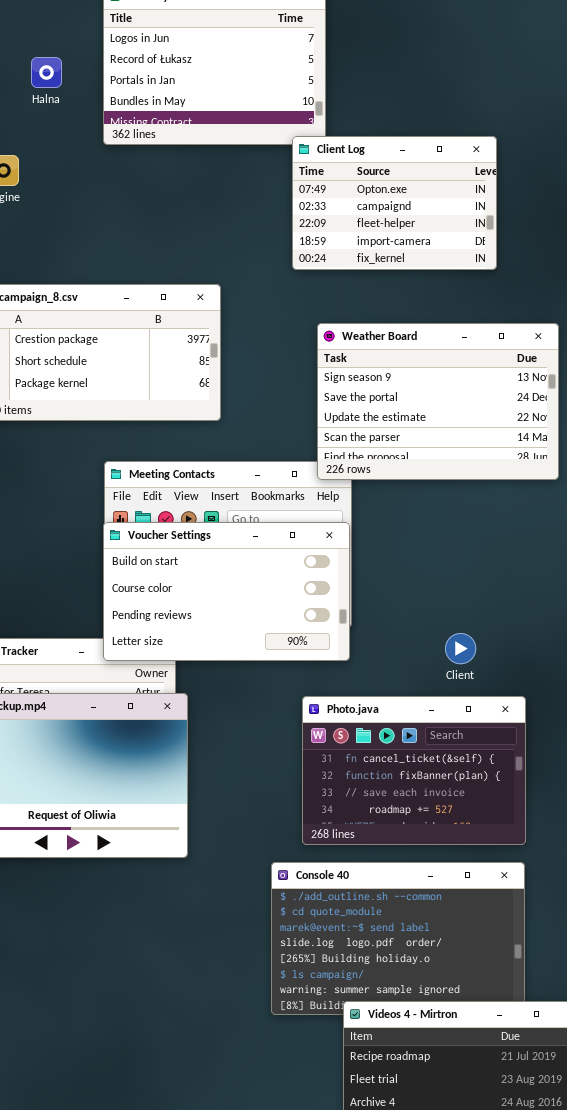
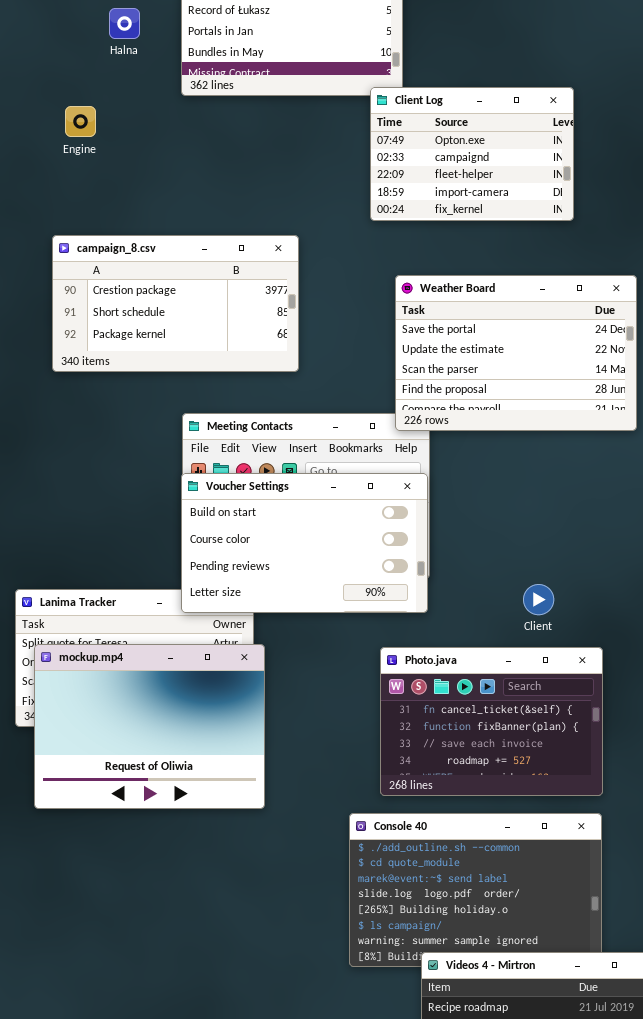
Weather Board: [317,323,559,480] -> [395,275,637,431], scrolled down 1 row

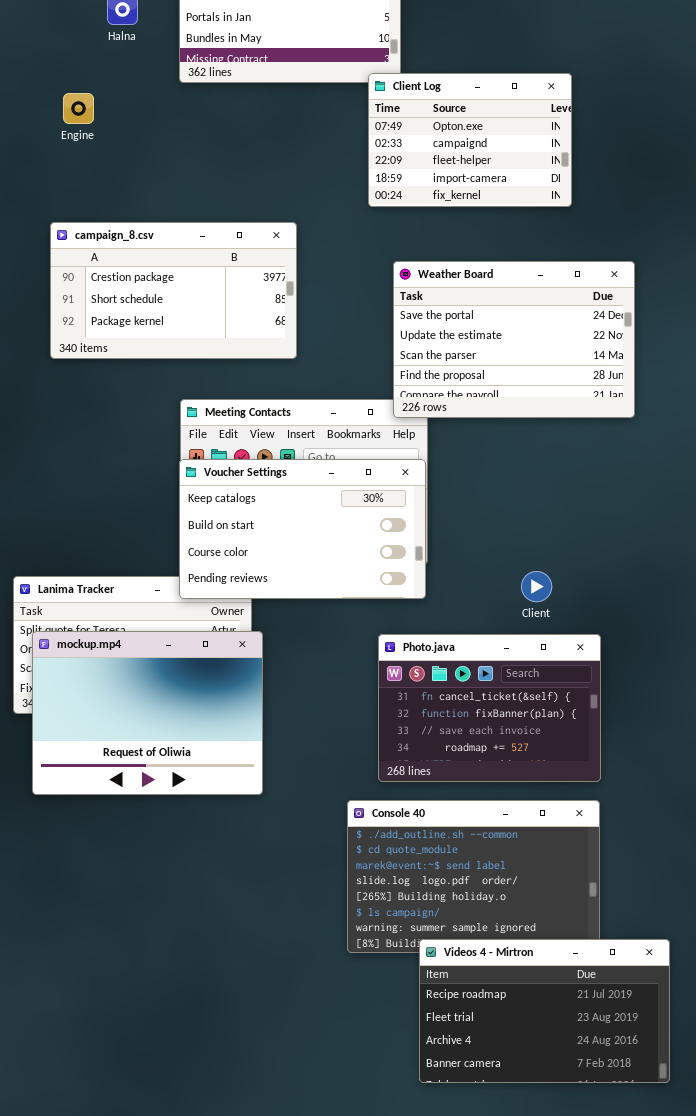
Voucher Settings: [181,473,428,613] -> [179,459,426,599], scrolled up 1 row

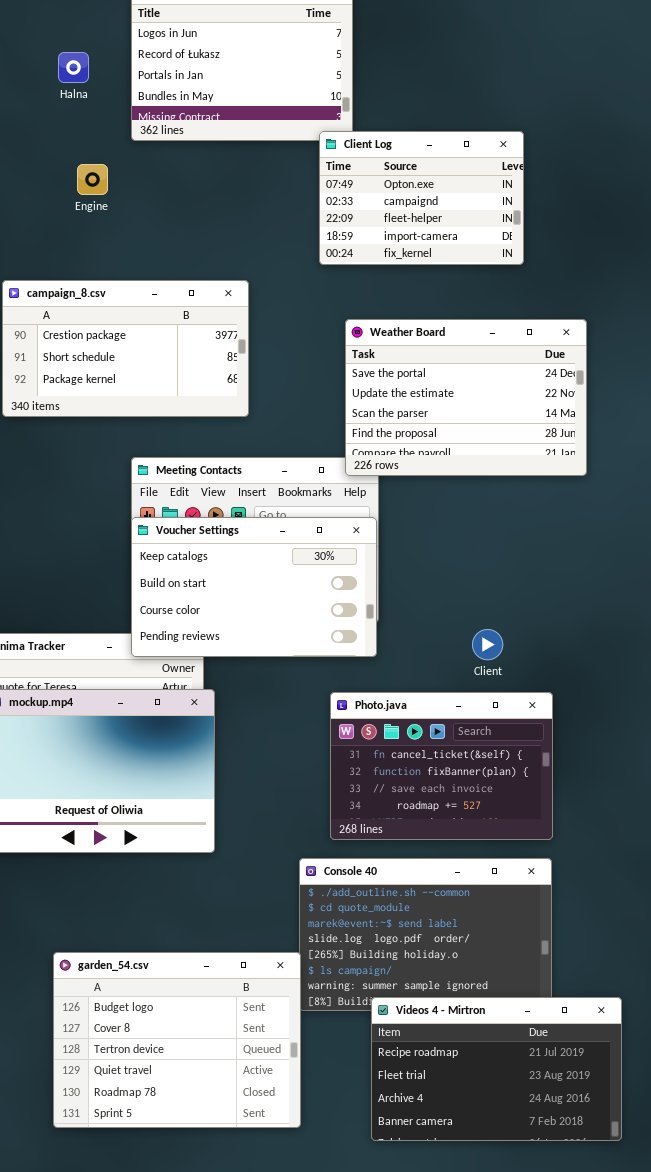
Engine: [63,93,94,124] -> [77,164,108,195], moved
garden_54.csv: none -> [53,952,301,1128], opened

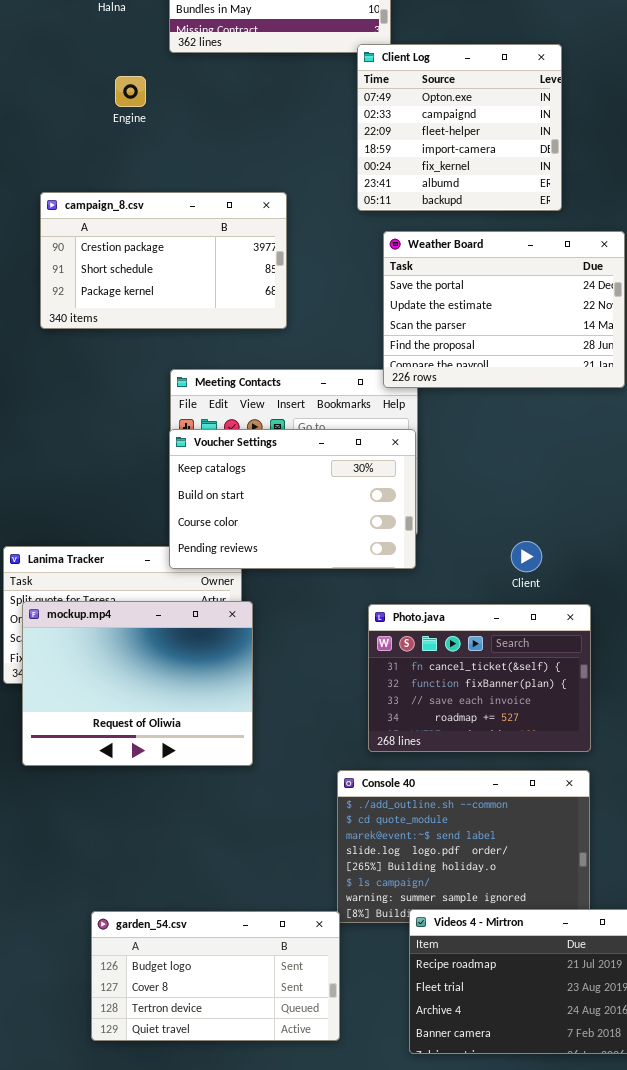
Client Log: [319,131,524,265] -> [357,44,562,211], resized
garden_54.csv: [53,952,301,1128] -> [91,911,340,1041], resized

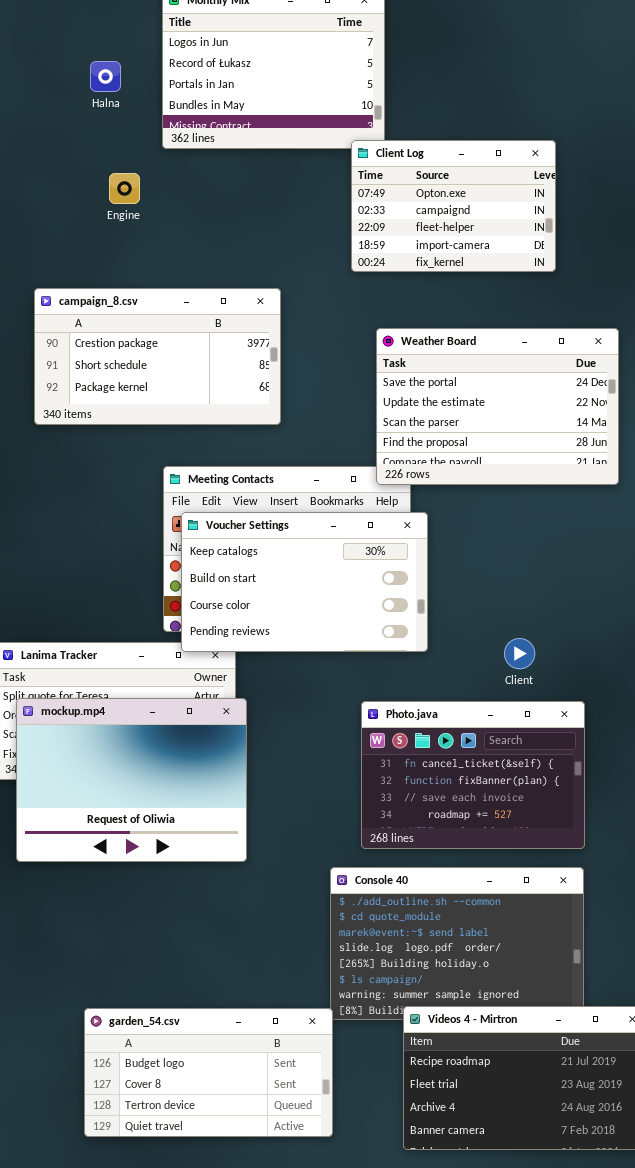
Client Log: [357,44,562,211] -> [351,140,556,272], resized
Voucher Settings: [169,429,416,569] -> [181,512,428,652], moved

